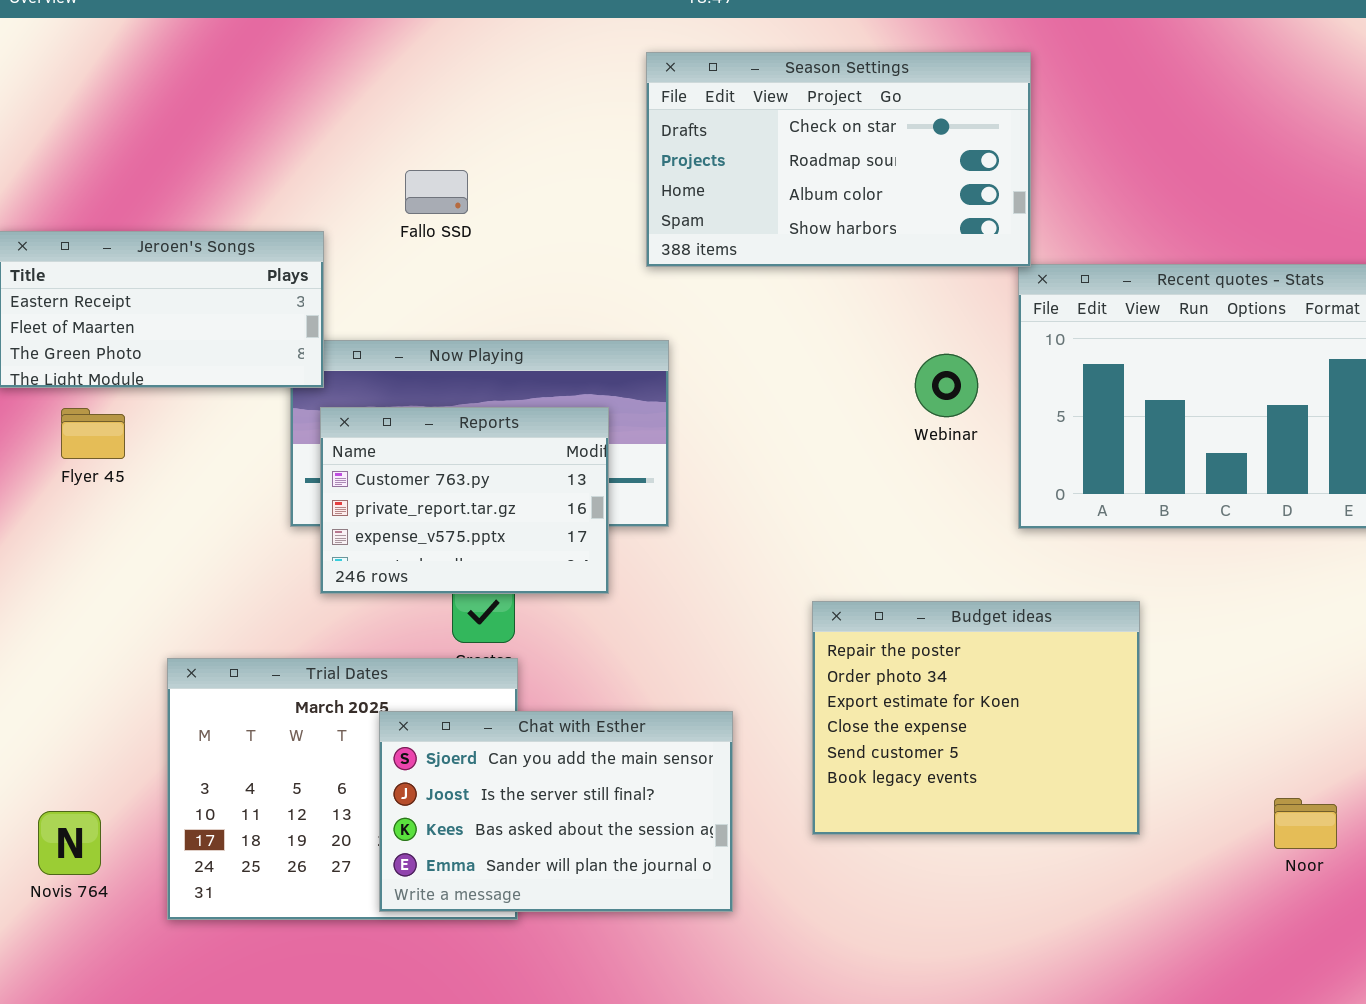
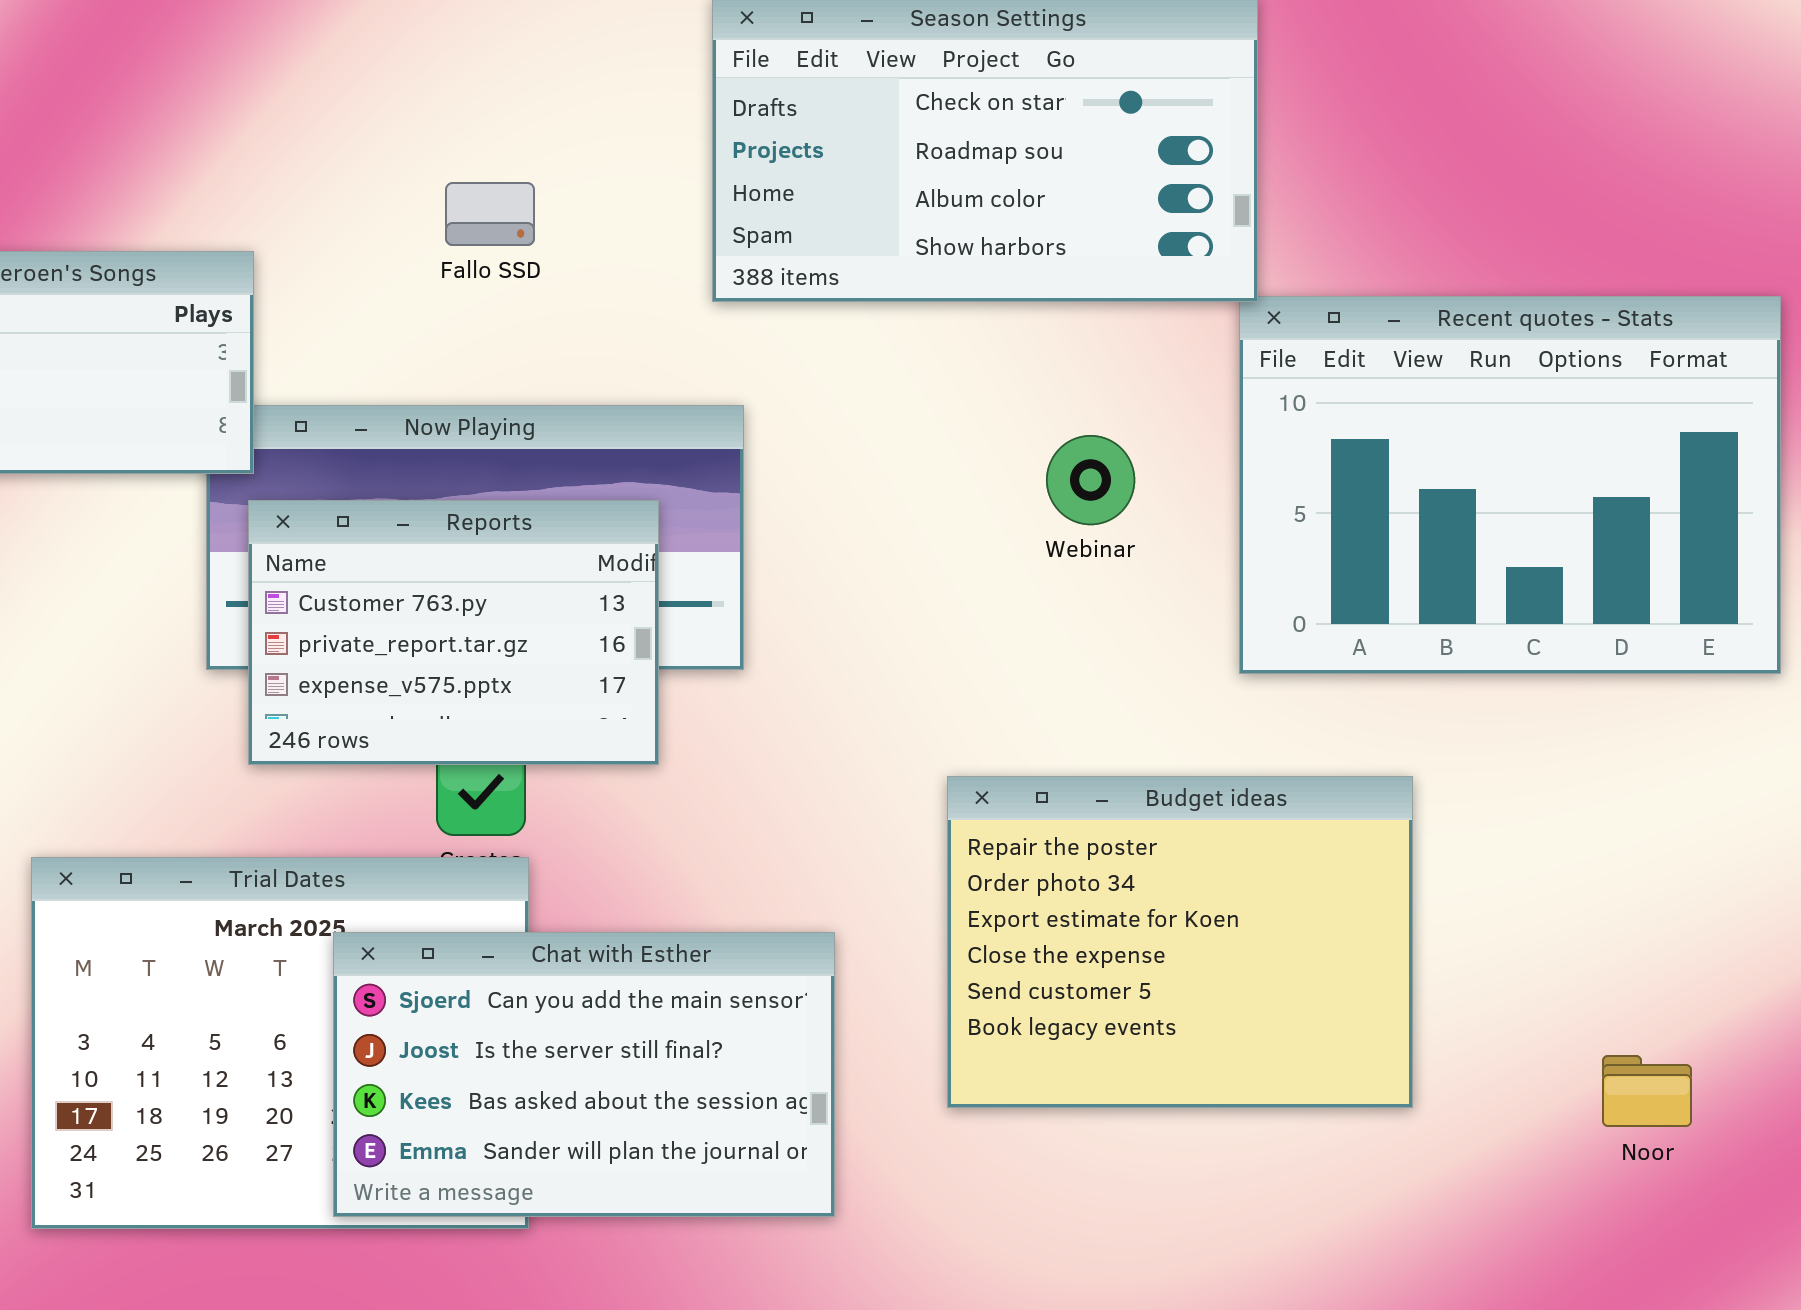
Fallo SSD: [405,170,468,214] -> [445,182,535,246], moved
Webinar: [915,354,978,417] -> [1046,435,1135,525], moved

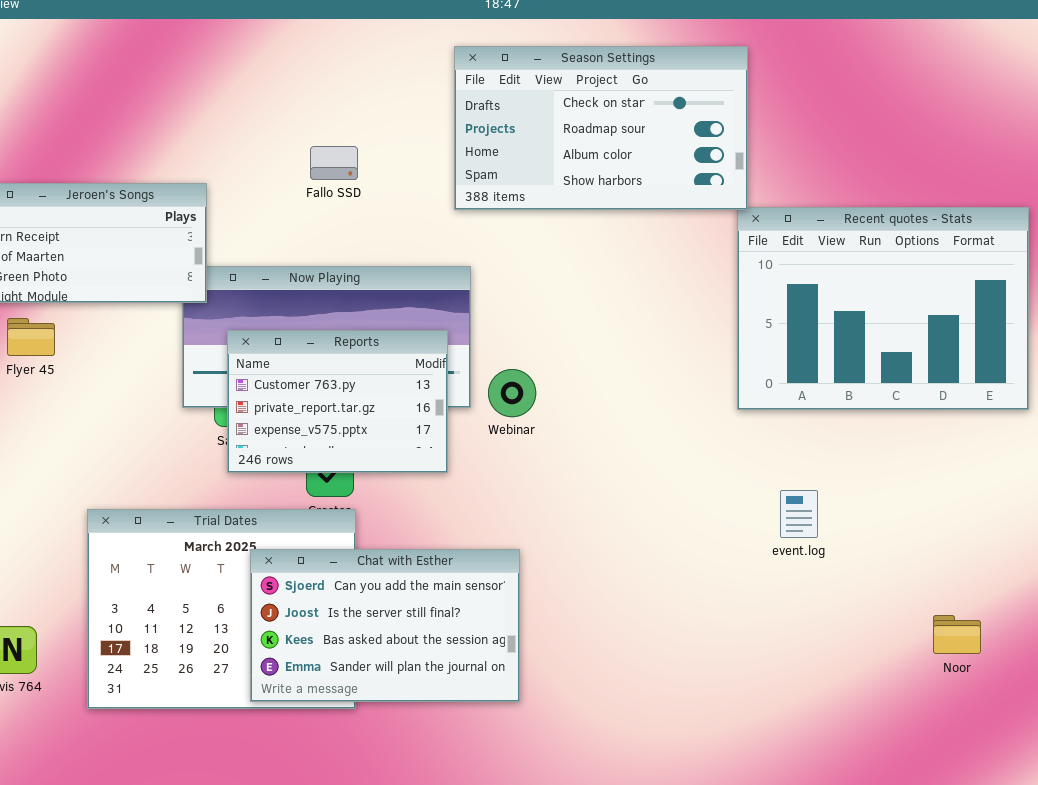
Webinar: [1046,435,1135,525] -> [488,369,536,417], moved
Reports: [248,500,659,765] -> [227,330,448,473], moved
Budget ideas: [947,776,1413,1108] -> none, closed

